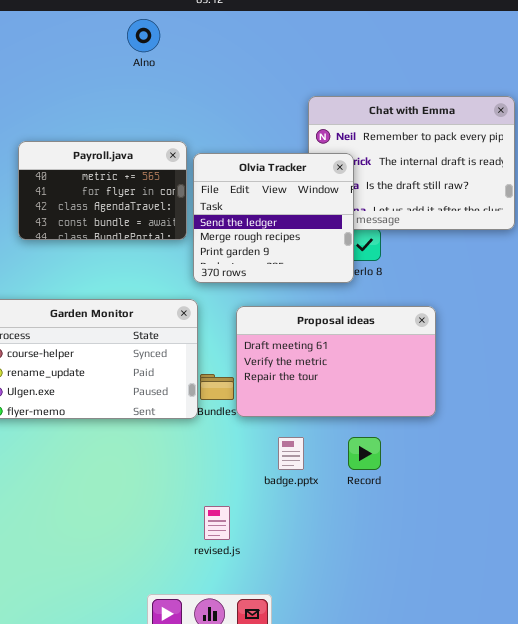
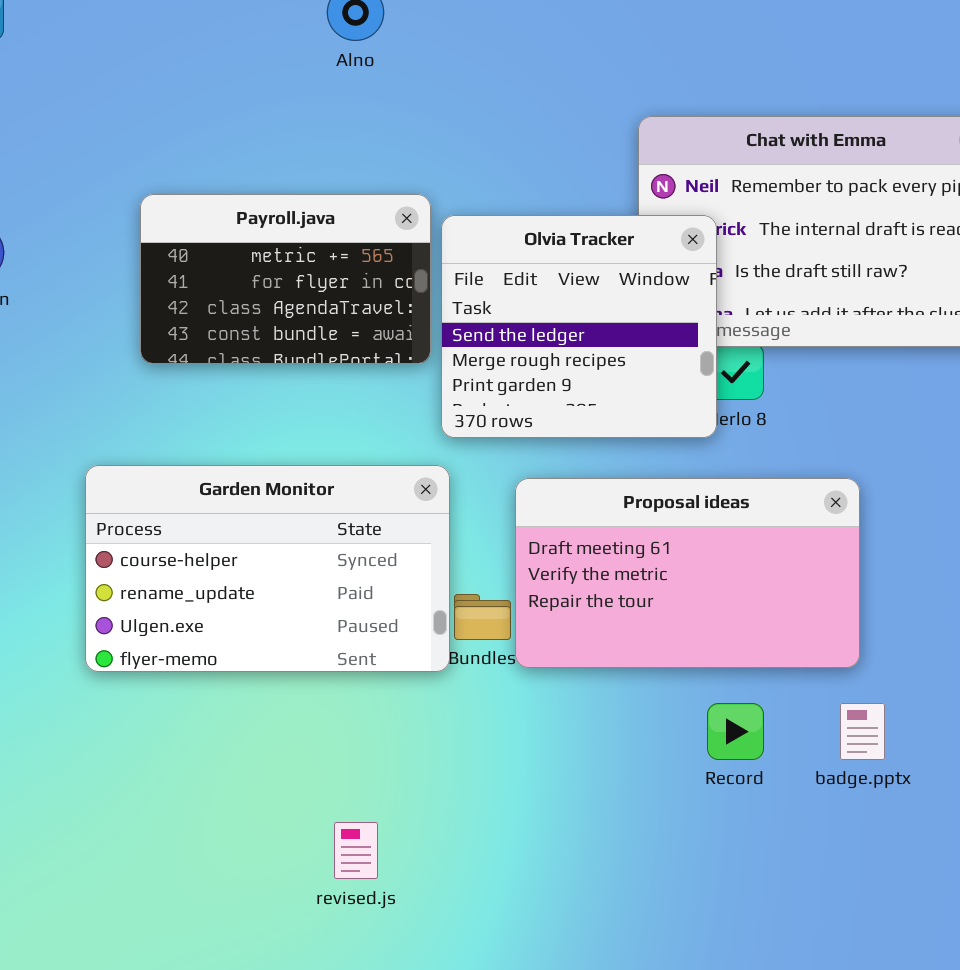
badge.pptx: [278,437,304,470] -> [840,703,885,760], moved
revised.js: [204,506,230,540] -> [334,822,378,879], moved

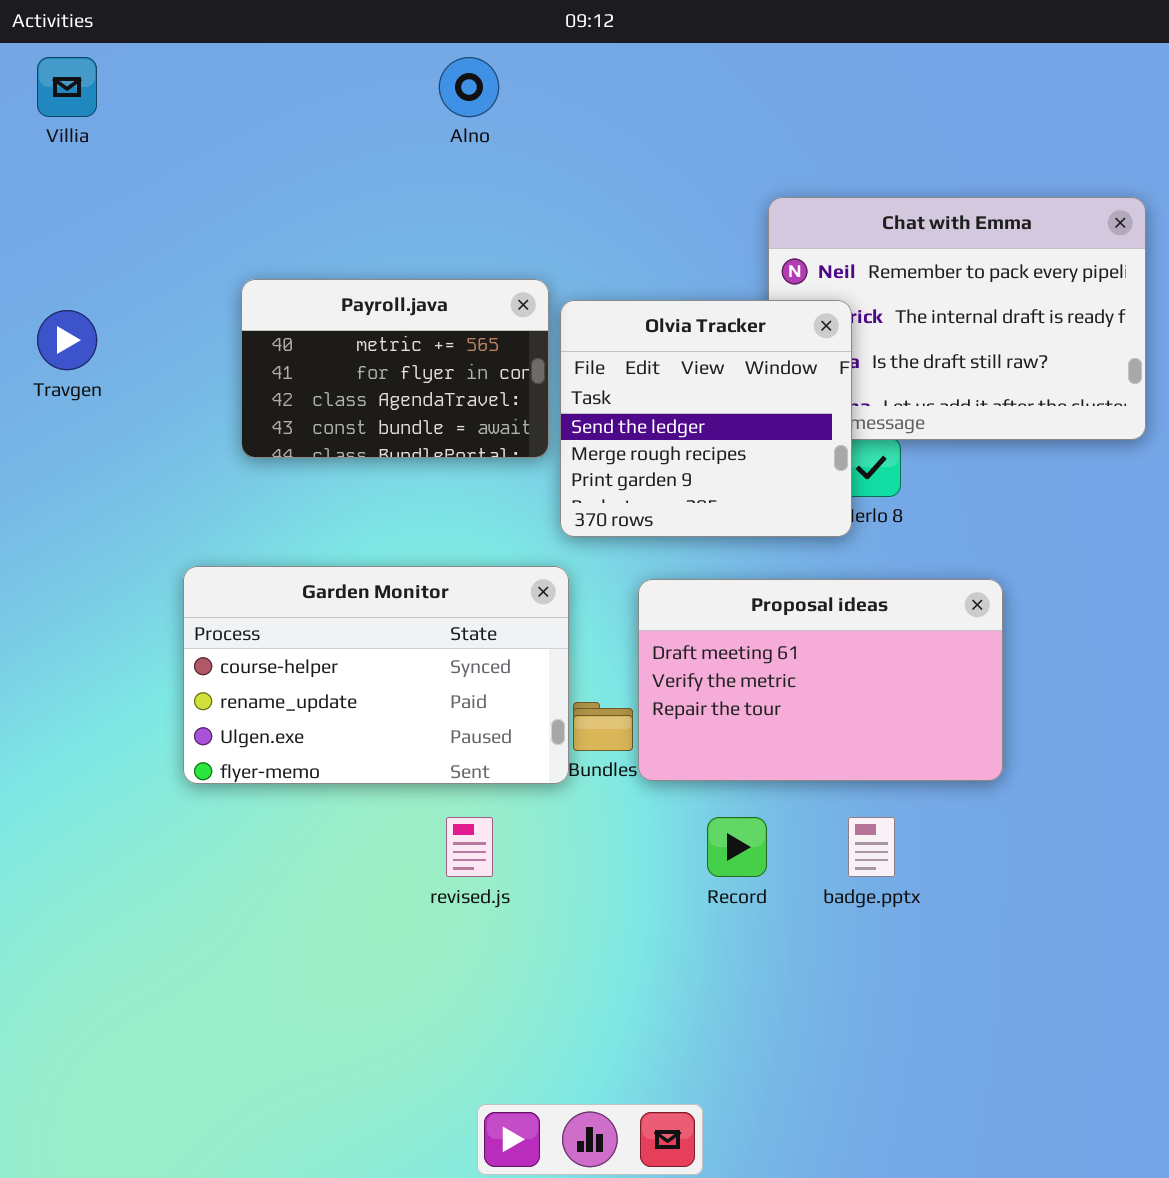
Record: [707,703,764,760] -> [707,817,767,877], moved
badge.pptx: [840,703,885,760] -> [848,817,895,877], moved
revised.js: [334,822,378,879] -> [446,817,493,877], moved

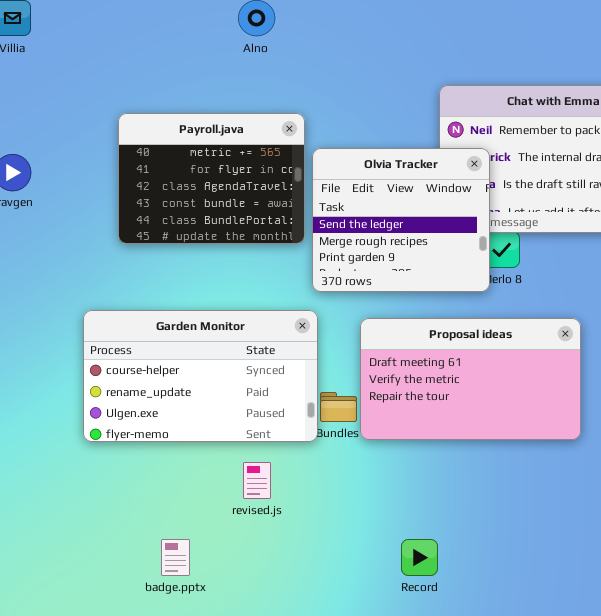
Payroll.java: [241,279,549,458] -> [118,113,305,244], resized
Record: [707,817,767,877] -> [401,539,438,576], moved
badge.pptx: [848,817,895,877] -> [161,539,190,576], moved

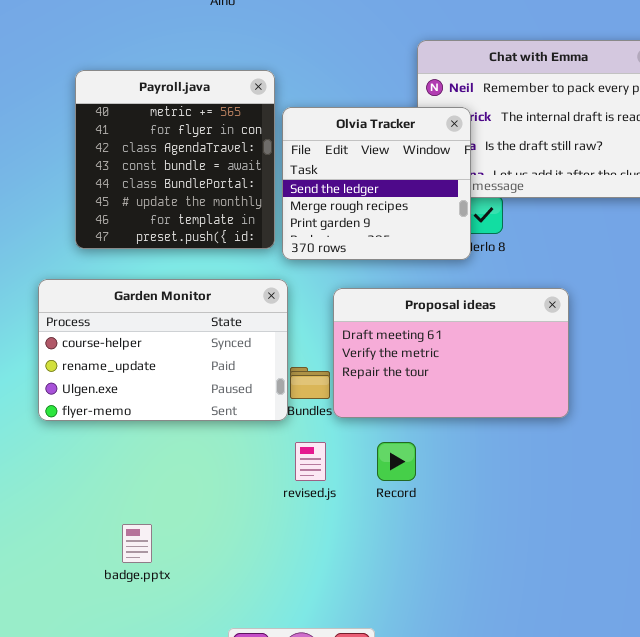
Payroll.java: [118,113,305,244] -> [75,70,275,249], resized
revised.js: [243,462,271,499] -> [295,442,326,481], moved
Record: [401,539,438,576] -> [377,442,416,481], moved

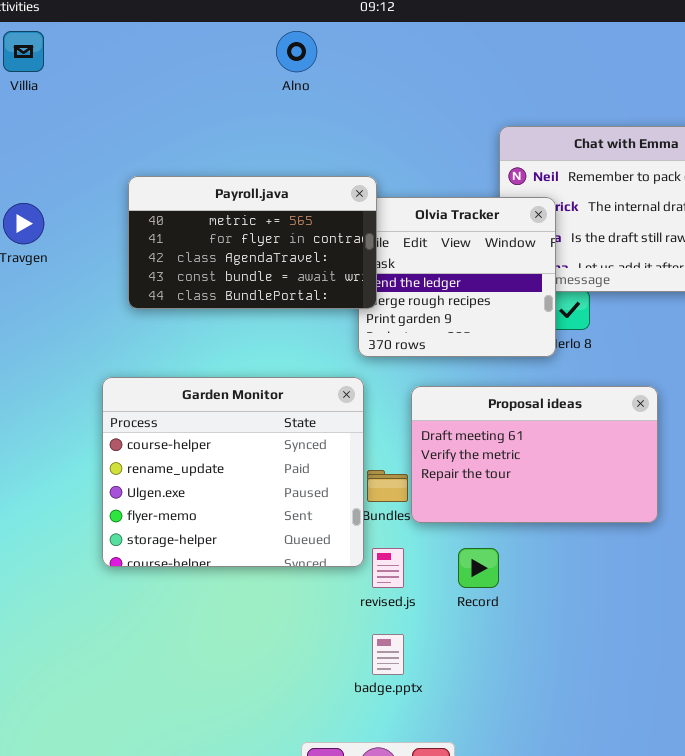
Payroll.java: [75,70,275,249] -> [128,176,377,309], moved, resized
Garden Monitor: [38,279,288,421] -> [102,377,364,567], resized
badge.pptx: [122,524,152,563] -> [372,634,404,675], moved

